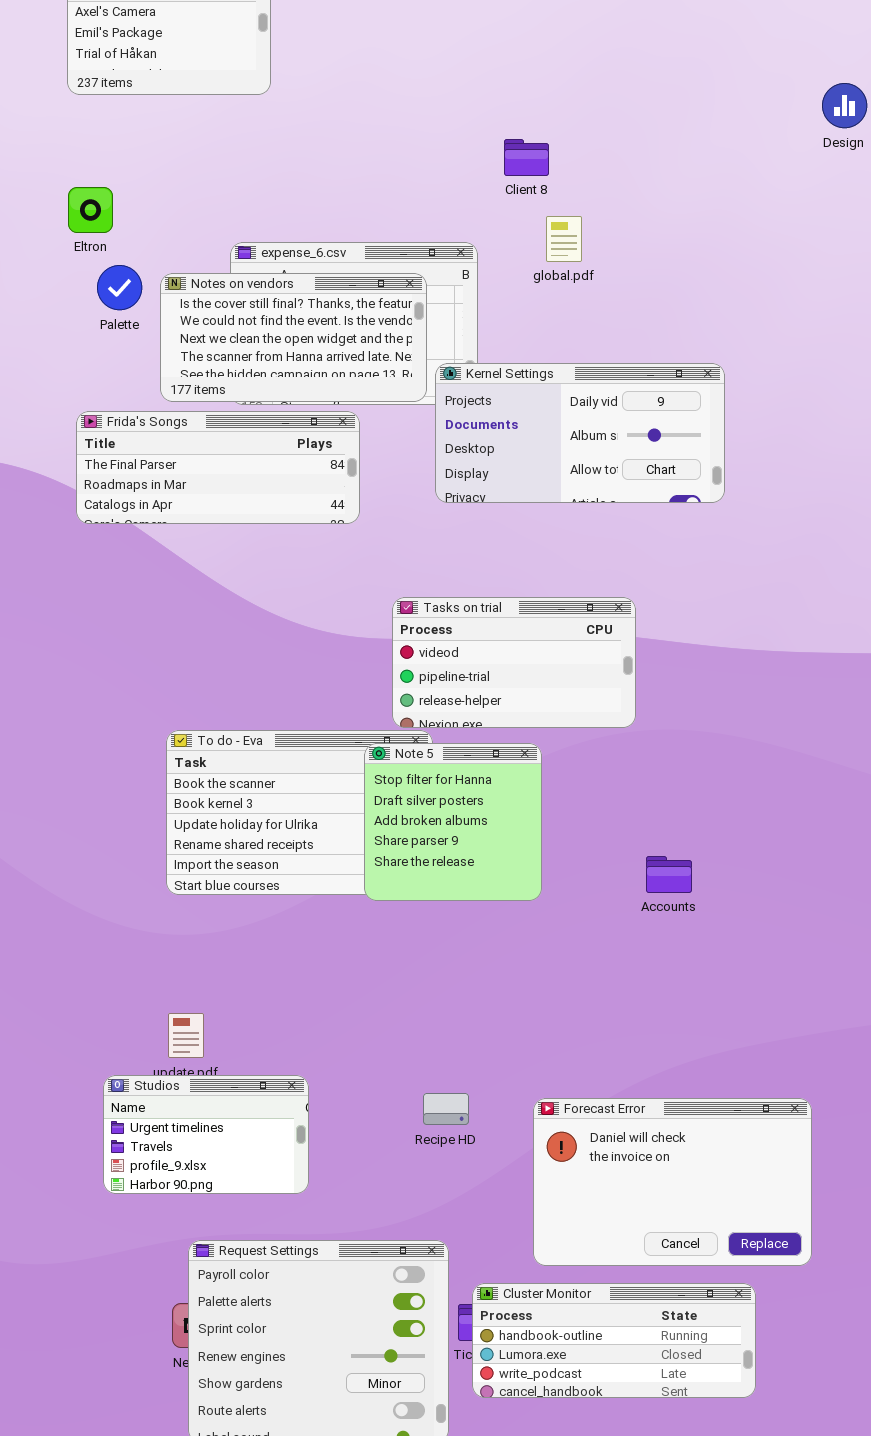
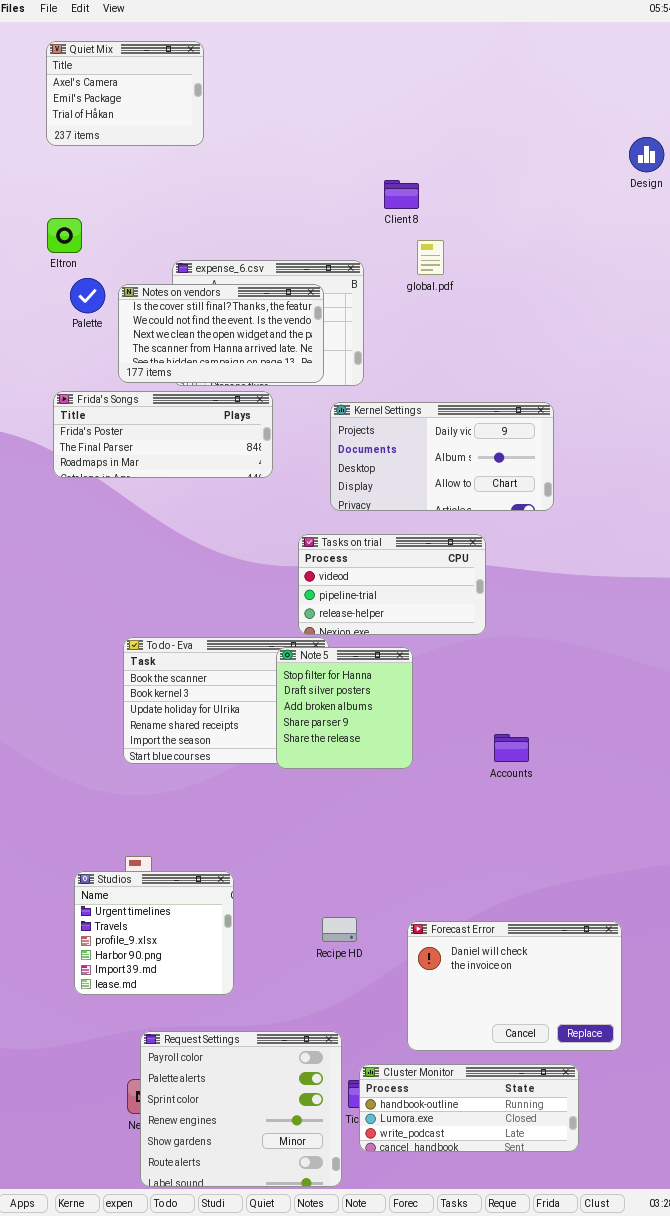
Kernel Settings: [435,363,725,503] -> [330,402,554,511], moved
Frida's Songs: [76,411,360,524] -> [53,391,273,478], scrolled up 1 row
Studios: [103,1075,309,1194] -> [74,871,234,995], resized

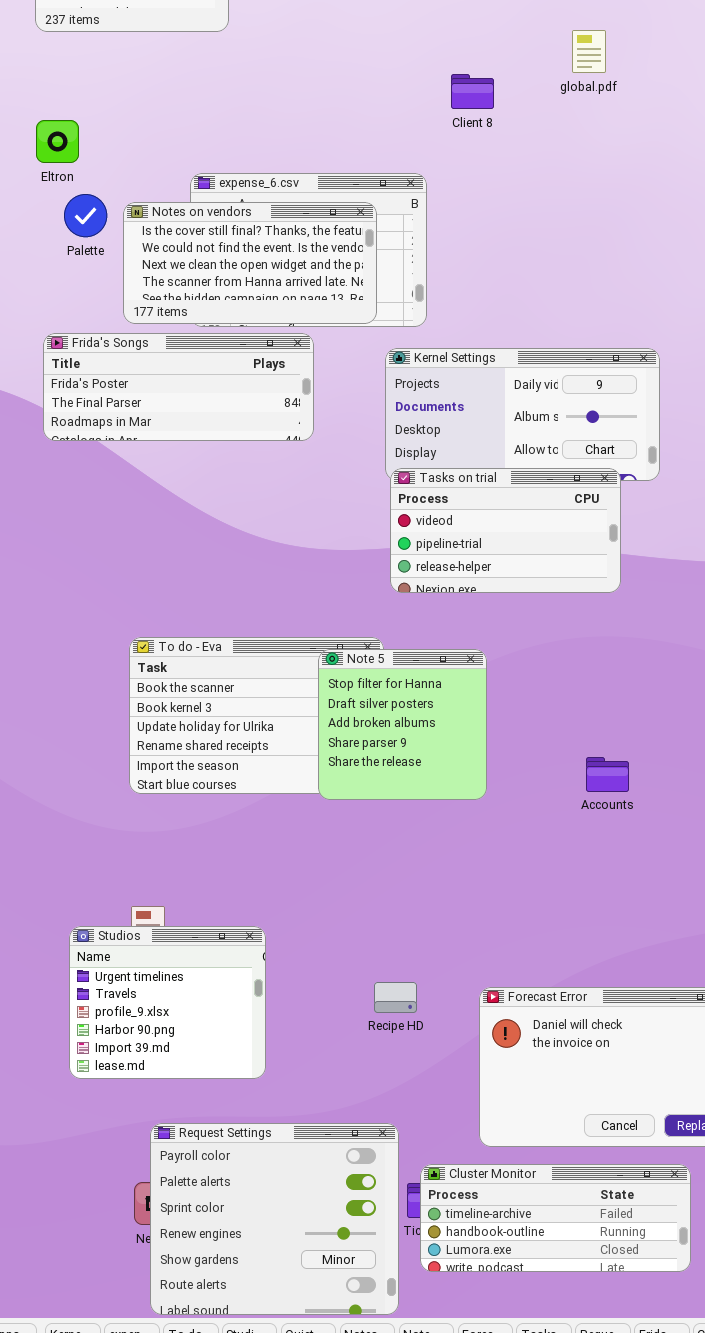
global.pdf: [417,240,444,275] -> [572,30,606,73], moved
Tasks on trial: [298,534,486,635] -> [390,468,621,593], moved
Cluster Monitor: [359,1064,579,1152] -> [420,1164,691,1272], scrolled up 1 row

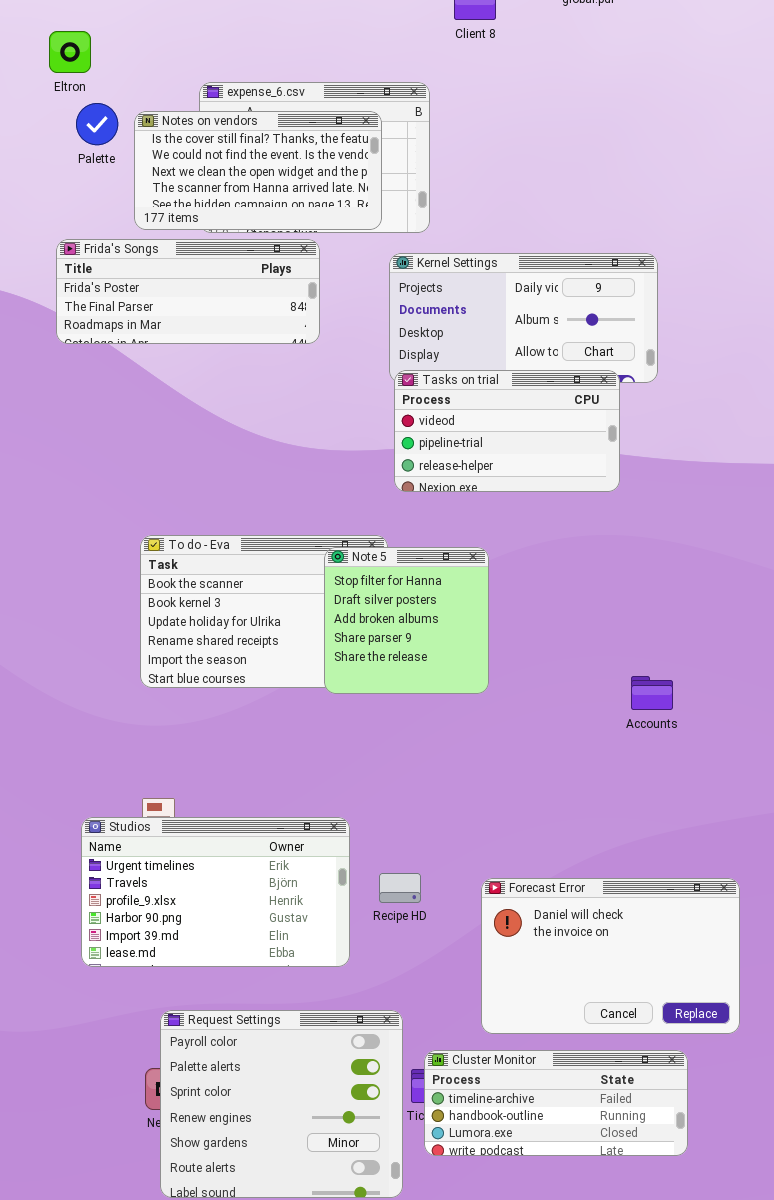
Accounts: [586,757,629,792] -> [631,676,673,710], moved
Studios: [69,926,266,1079] -> [81,817,350,967], resized

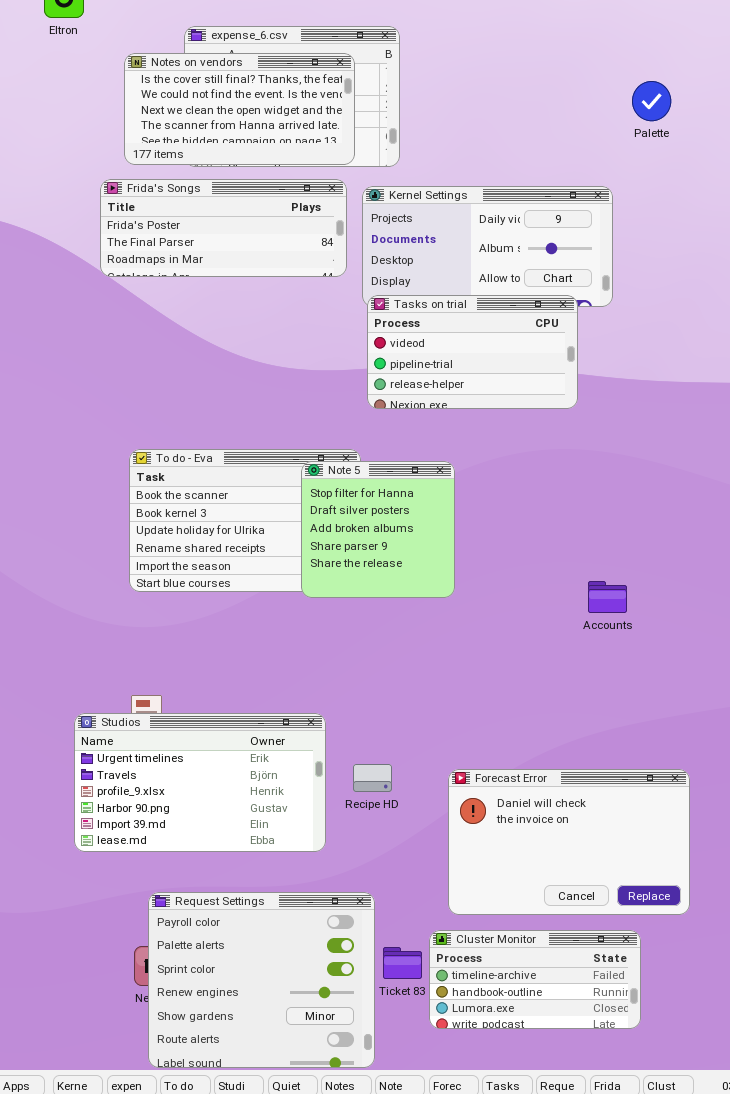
Palette: [76,103,118,145] -> [632,81,671,121], moved
Frida's Songs: [56,239,320,344] -> [100,179,347,277], moved
Cluster Monitor: [424,1050,688,1156] -> [429,930,641,1029], resized

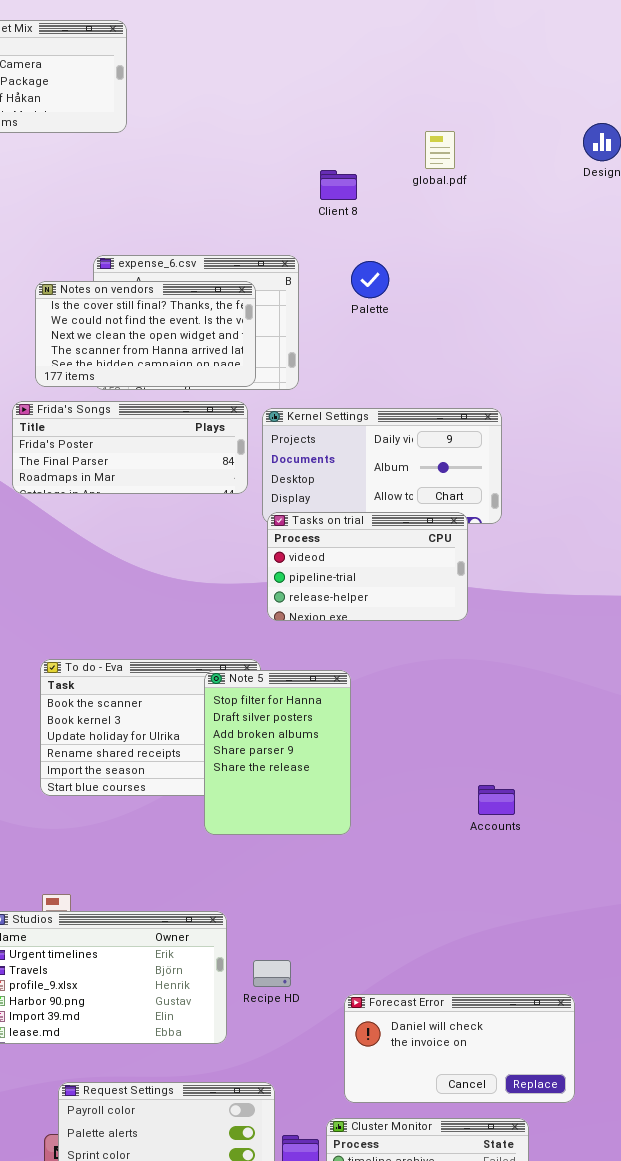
Palette: [632,81,671,121] -> [351,261,389,298], moved
Note 5: [301,461,455,598] -> [204,670,351,835], resized
Forecast Error: [448,769,690,915] -> [344,994,575,1103], resized

